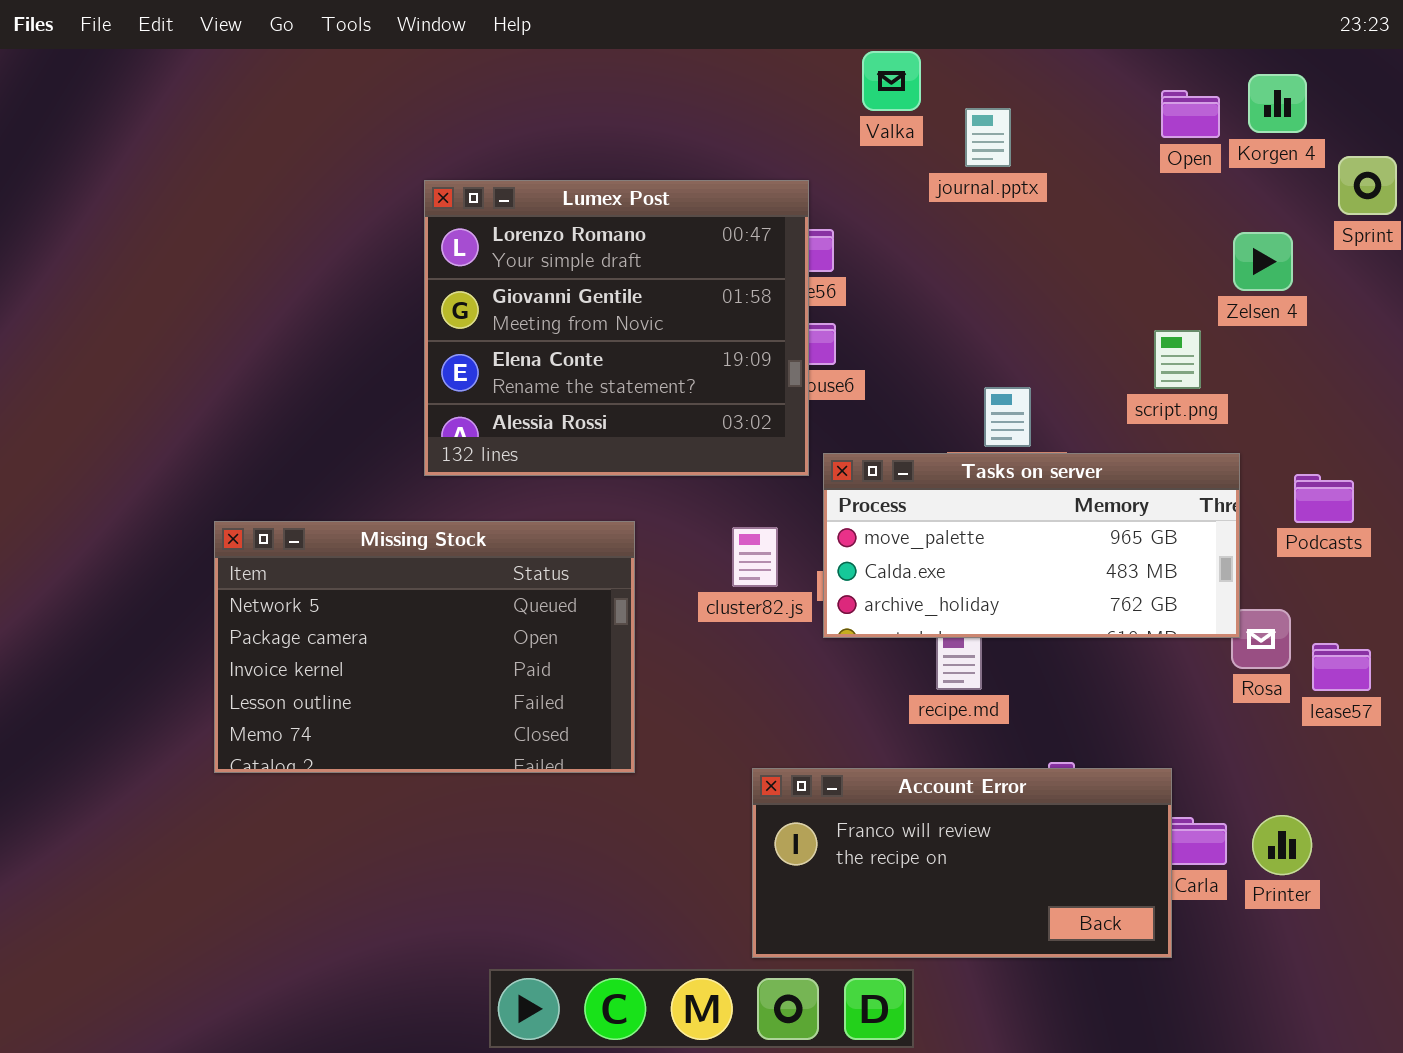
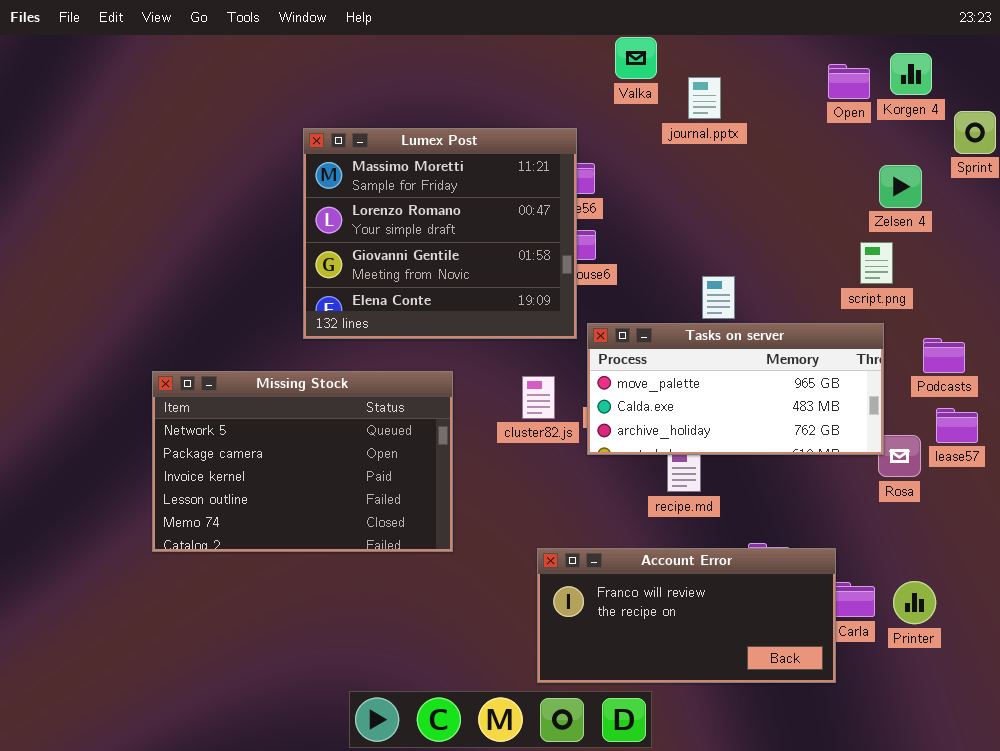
Lumex Post: [424,180,809,476] -> [303,128,577,339], scrolled up 1 row
script.png: [1154,330,1201,389] -> [860,242,893,284], moved
lease57: [1312,643,1371,691] -> [936,408,978,443], moved

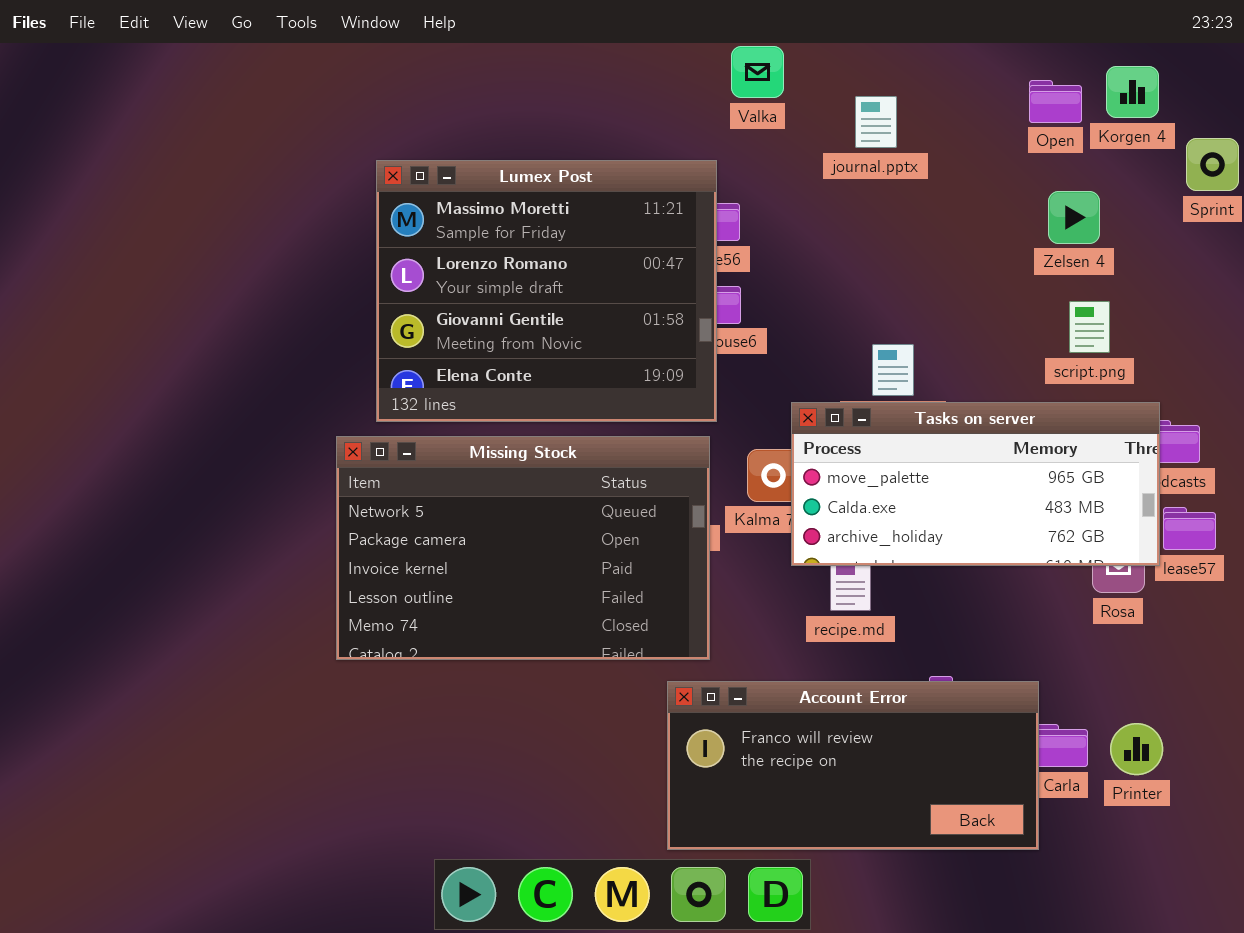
Valka: [615,37,657,79] -> [731,46,784,98], moved
Zelsen 4: [879,165,922,208] -> [1048,191,1100,244], moved
Tasks on server: [587,323,884,455] -> [791,402,1160,566], moved
Missing Stock: [152,371,453,552] -> [336,436,710,660], moved

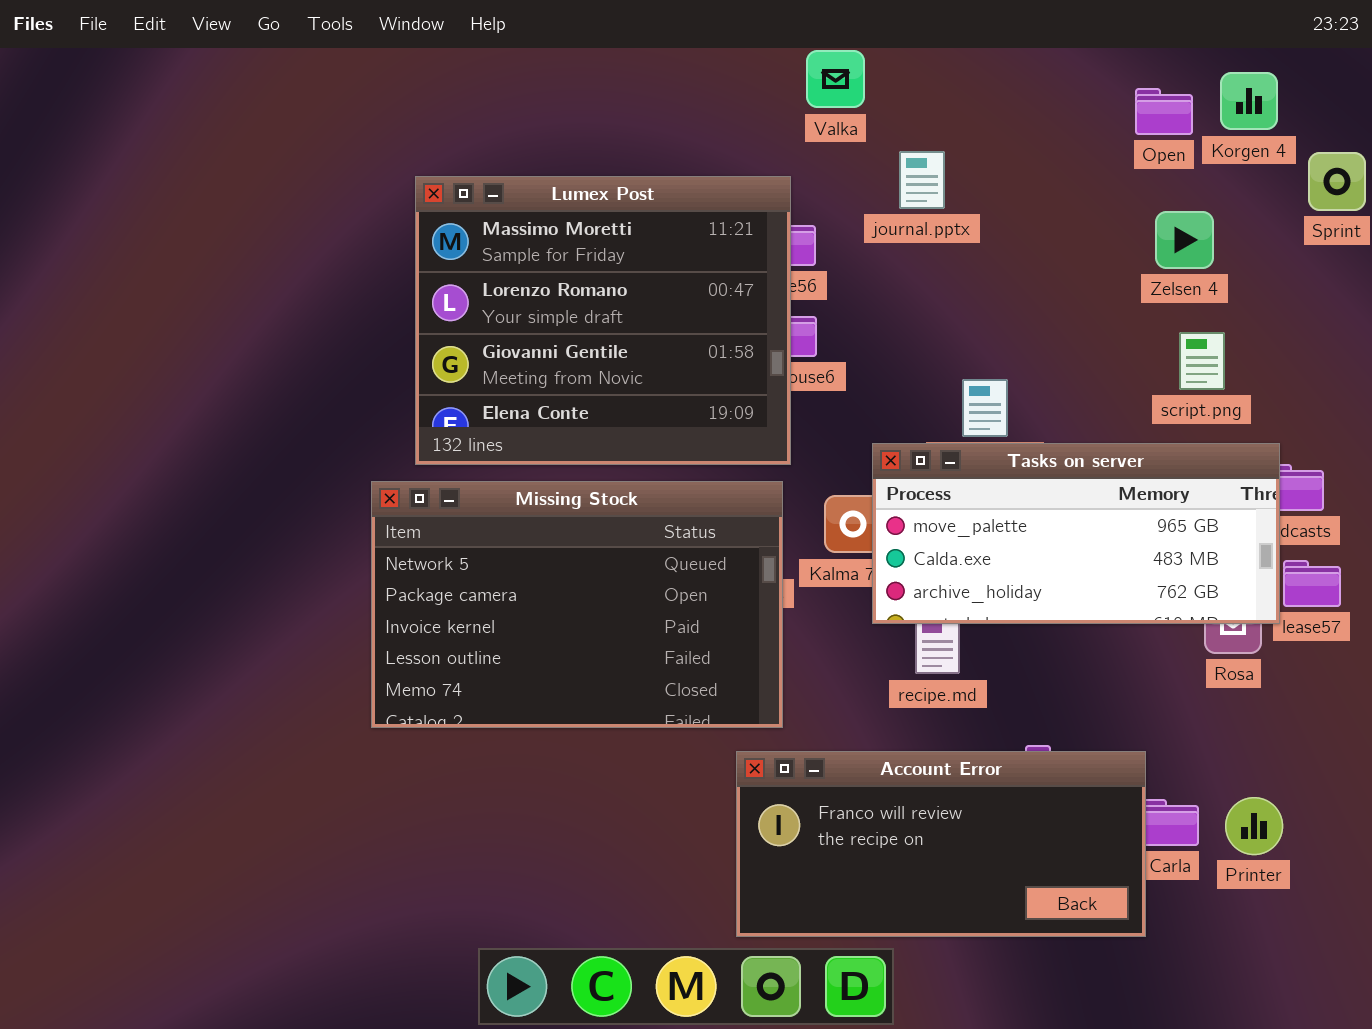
journal.pptx: [855,96,897,148] -> [899,151,945,209], moved

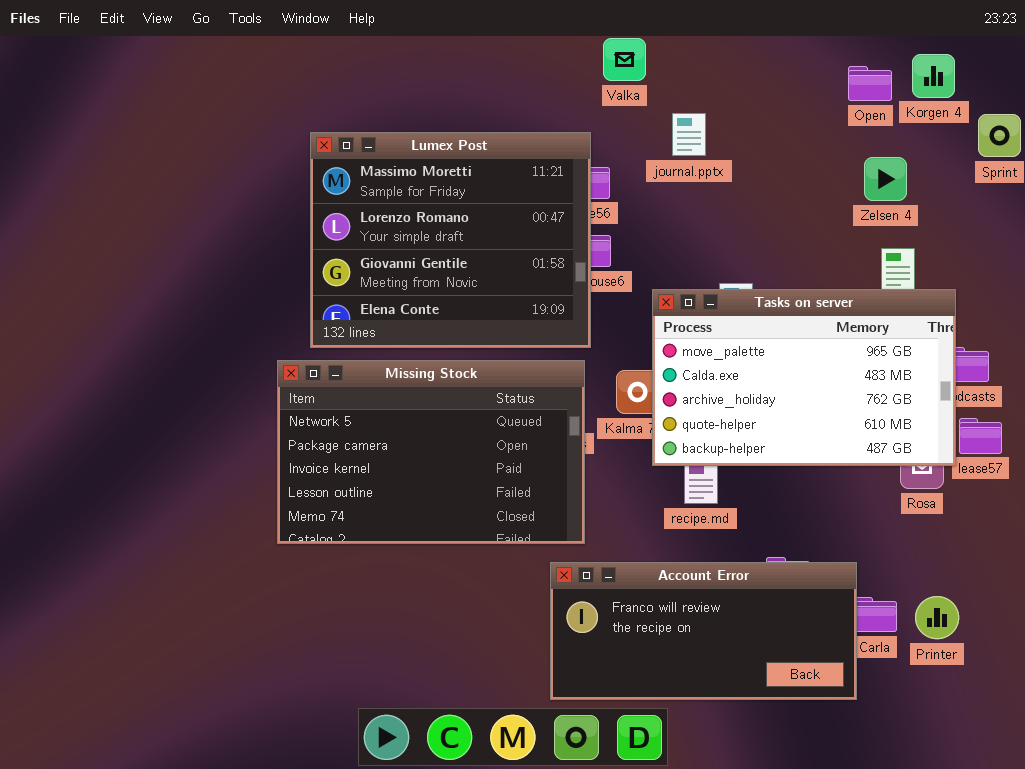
Tasks on server: [872,443,1280,624] -> [652,289,956,466], resized

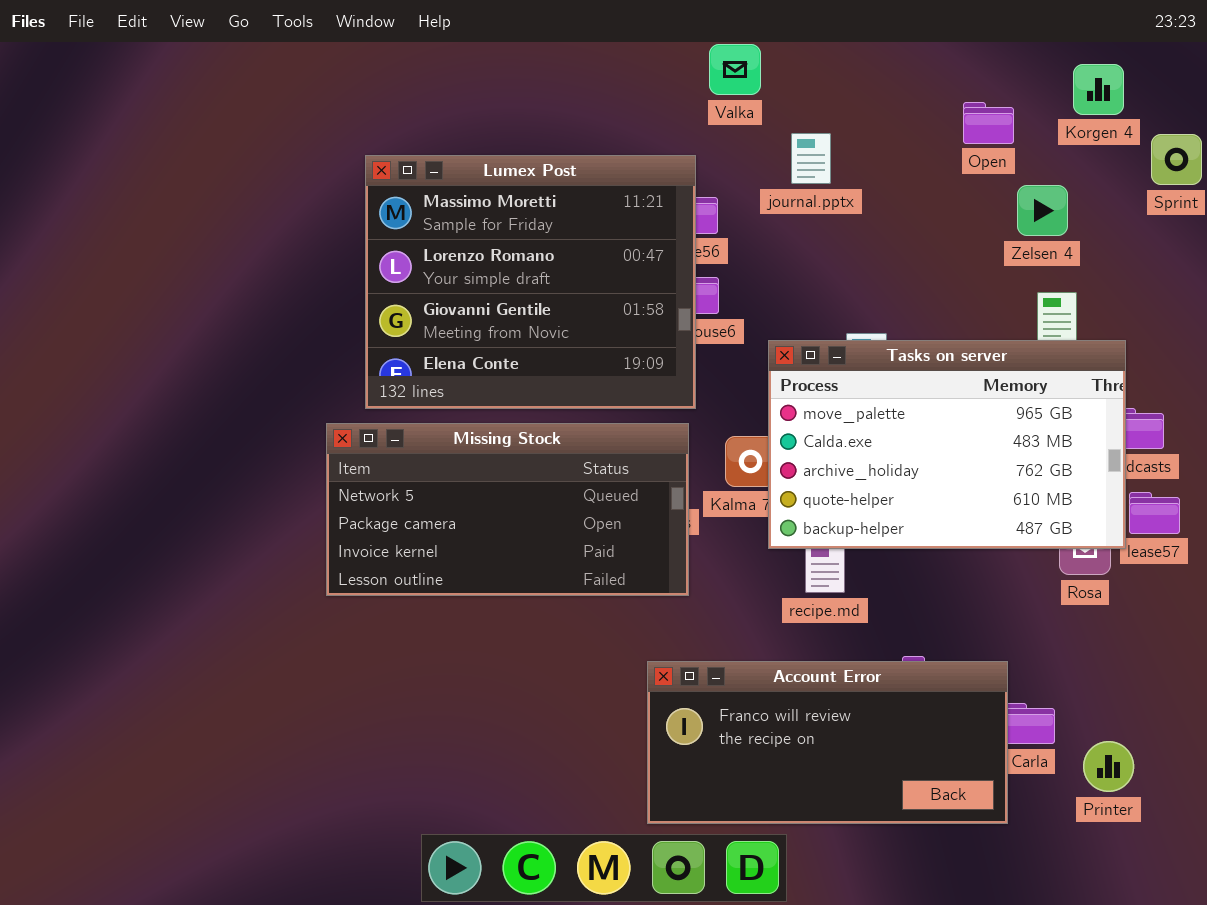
Open: [848,66,892,101] -> [963,102,1014,144], moved
Missing Stock: [277,360,585,544] -> [326,423,689,596], resized
Printer: [915,596,959,639] -> [1083,741,1134,792], moved

